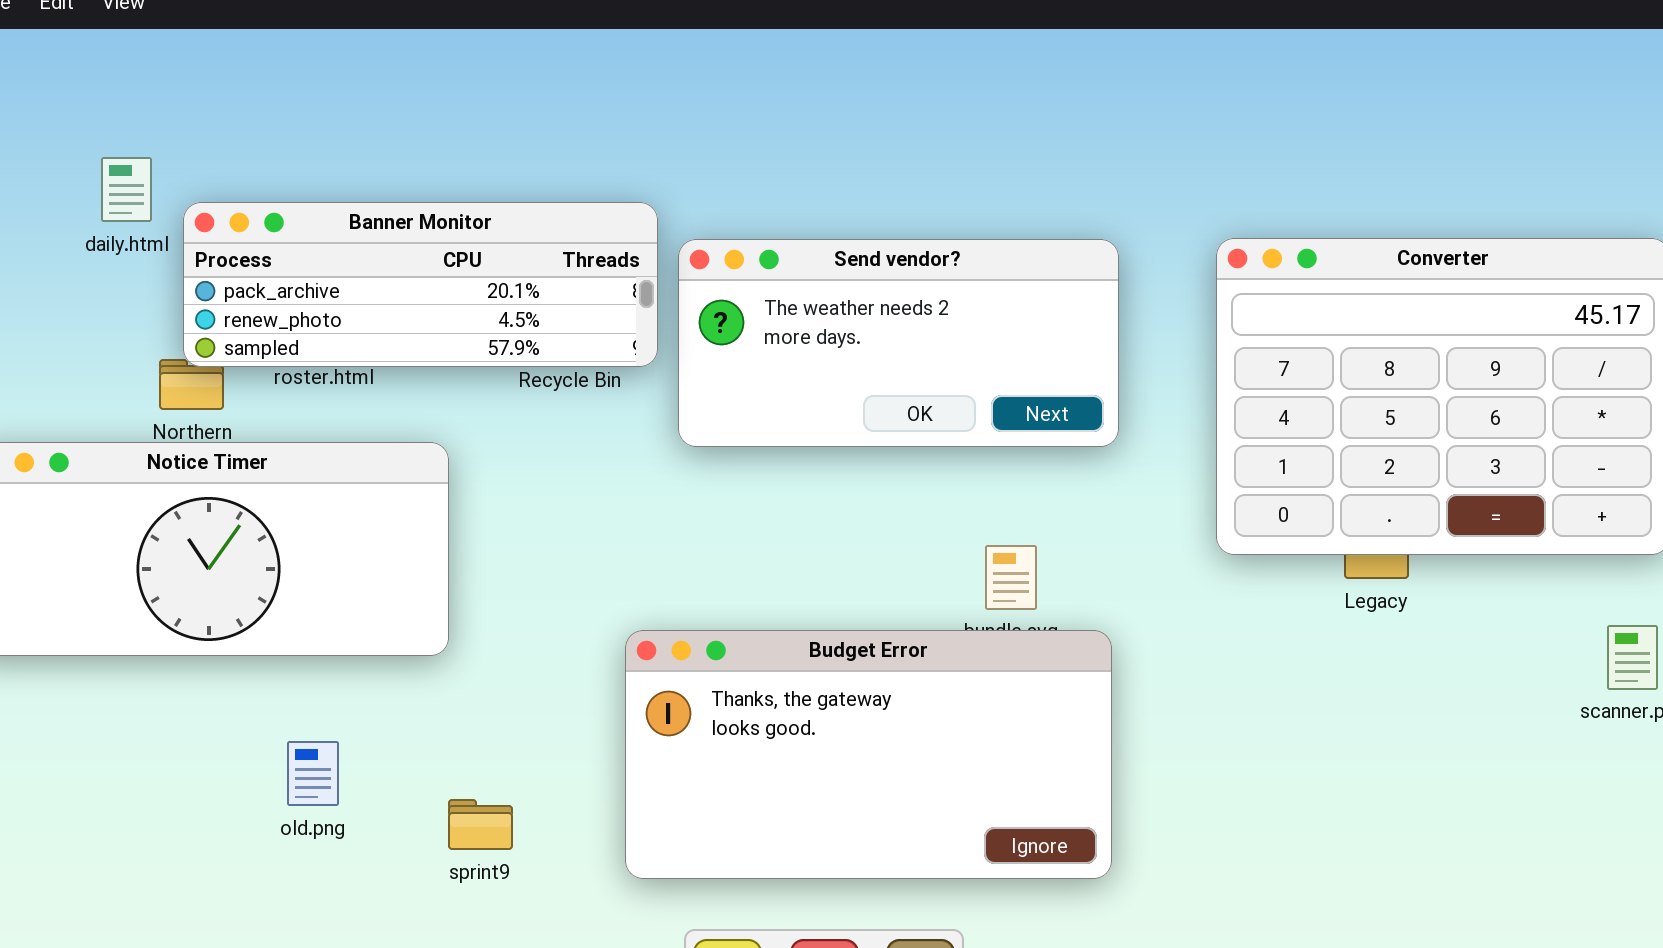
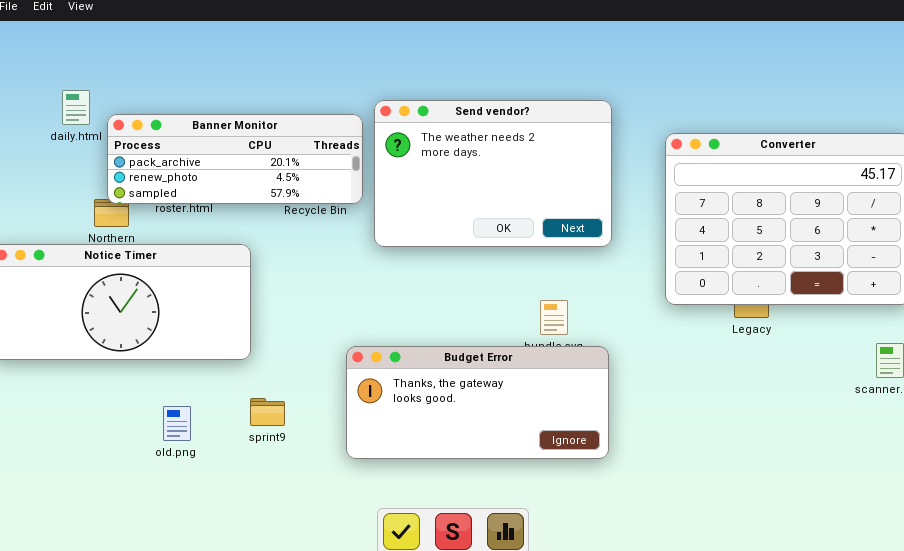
Send vendor?: [678,239,1119,447] -> [374,100,612,247], resized
Budget Error: [625,630,1112,879] -> [346,346,609,459], resized
sprint9: [448,799,513,850] -> [250,398,285,426], moved

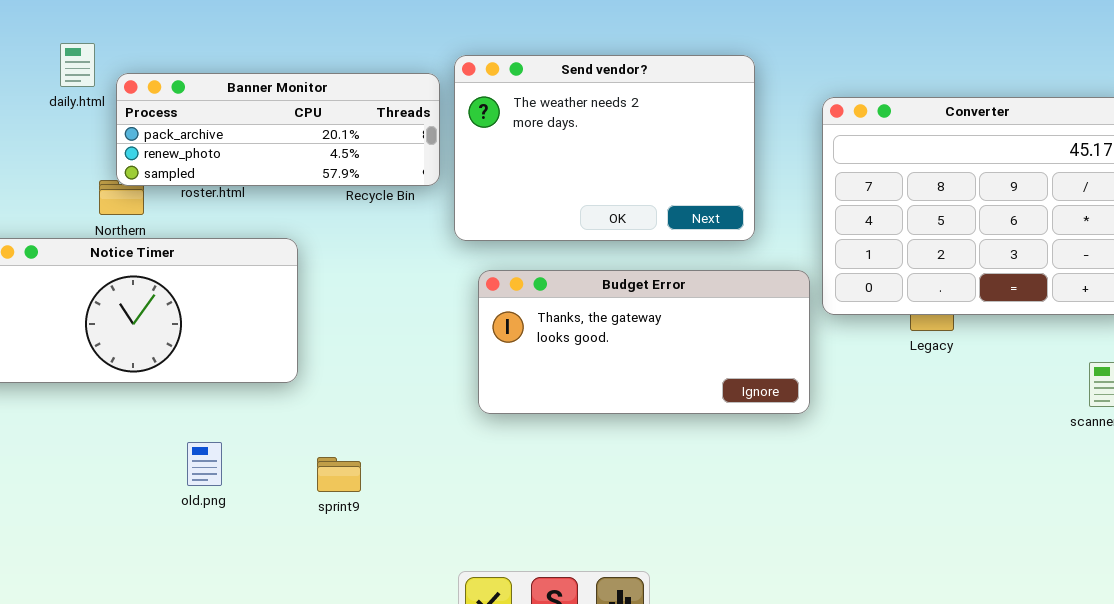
Budget Error: [346,346,609,459] -> [478,270,810,414], moved
sprint9: [250,398,285,426] -> [317,457,361,492], moved

